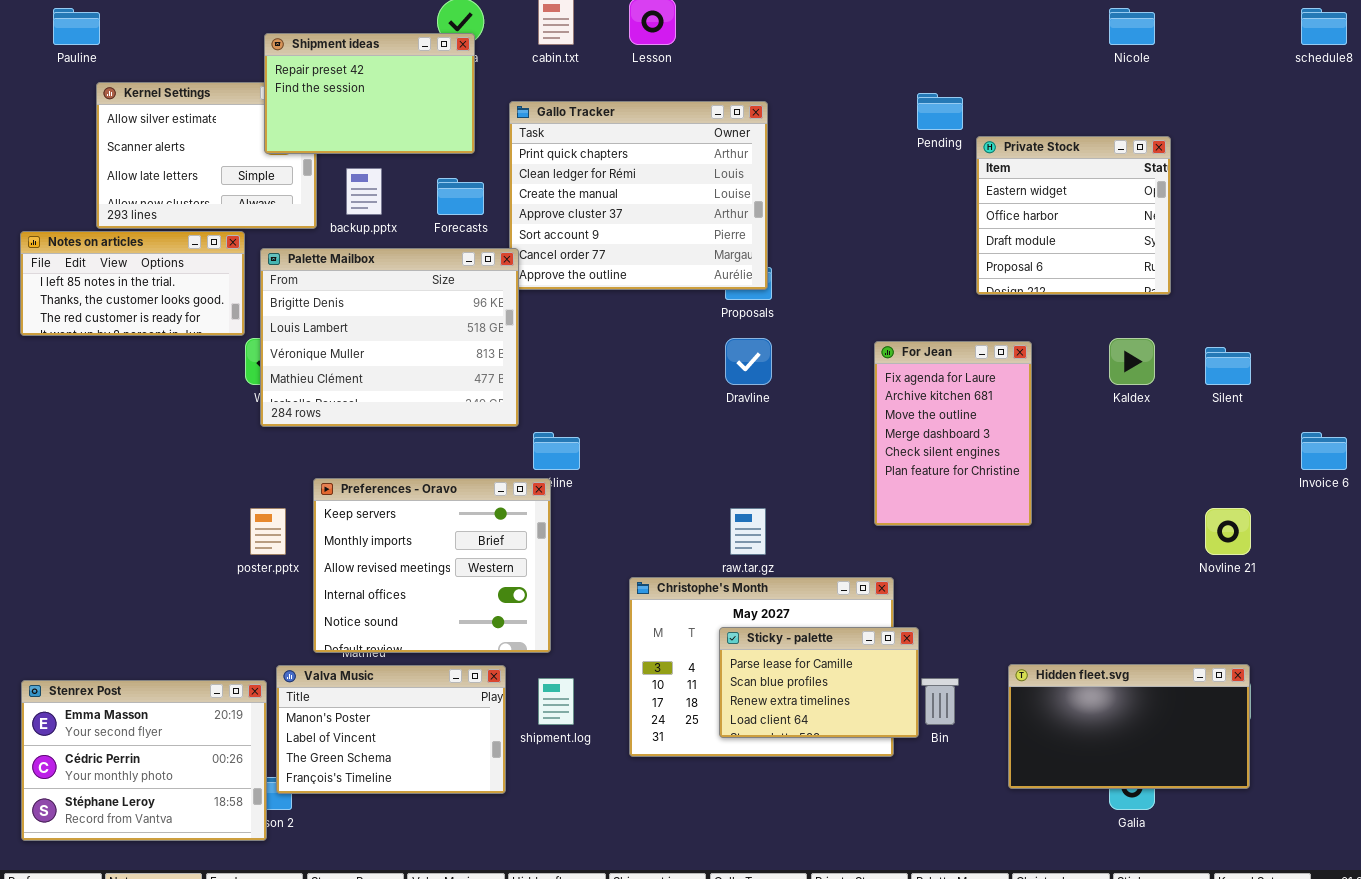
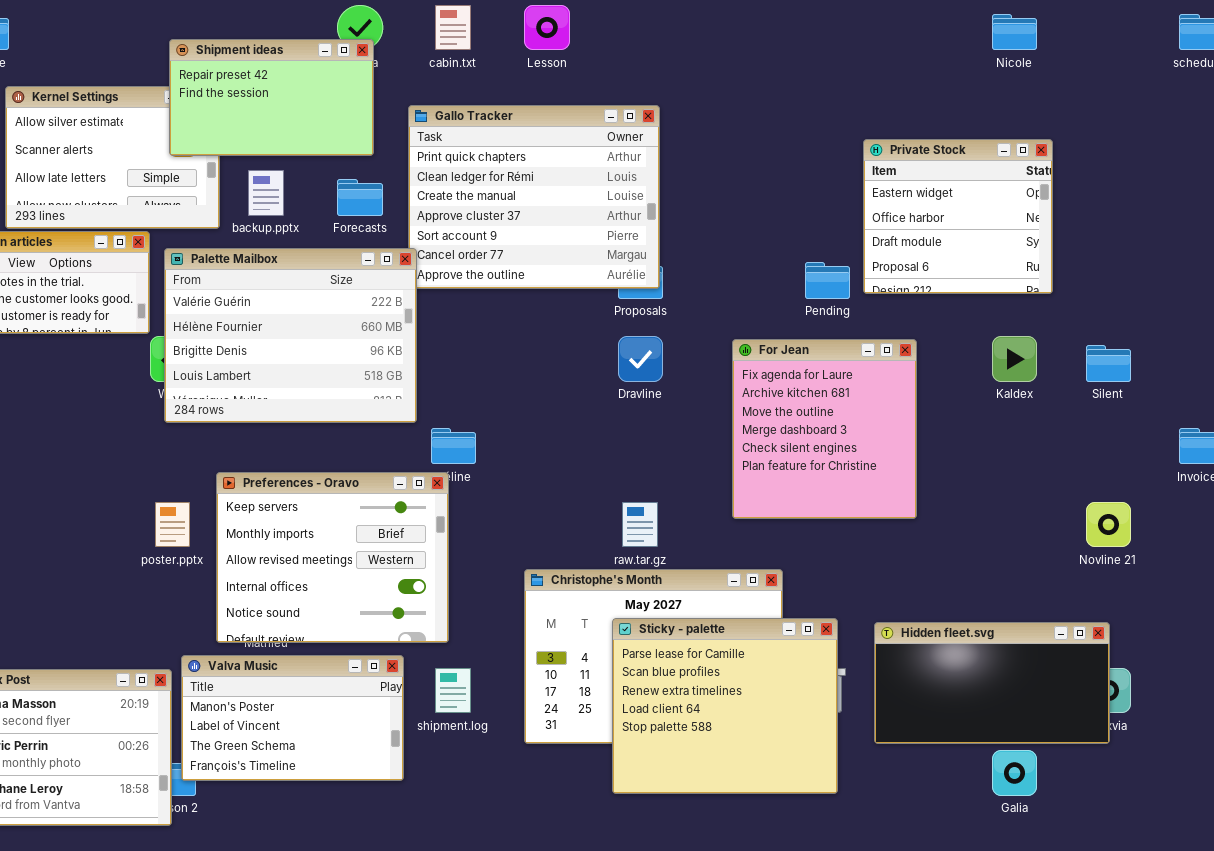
Pending: [917,93,963,130] -> [805,262,850,299], moved
Palette Mailbox: [260,248,519,427] -> [164,248,417,423], scrolled up 2 rows
For Jean: [874,341,1032,526] -> [732,339,917,519], resized
Sticky - palette: [719,627,919,738] -> [612,618,838,794], resized
Hidden fleet.svg: [1008,664,1250,789] -> [874,622,1110,744], moved

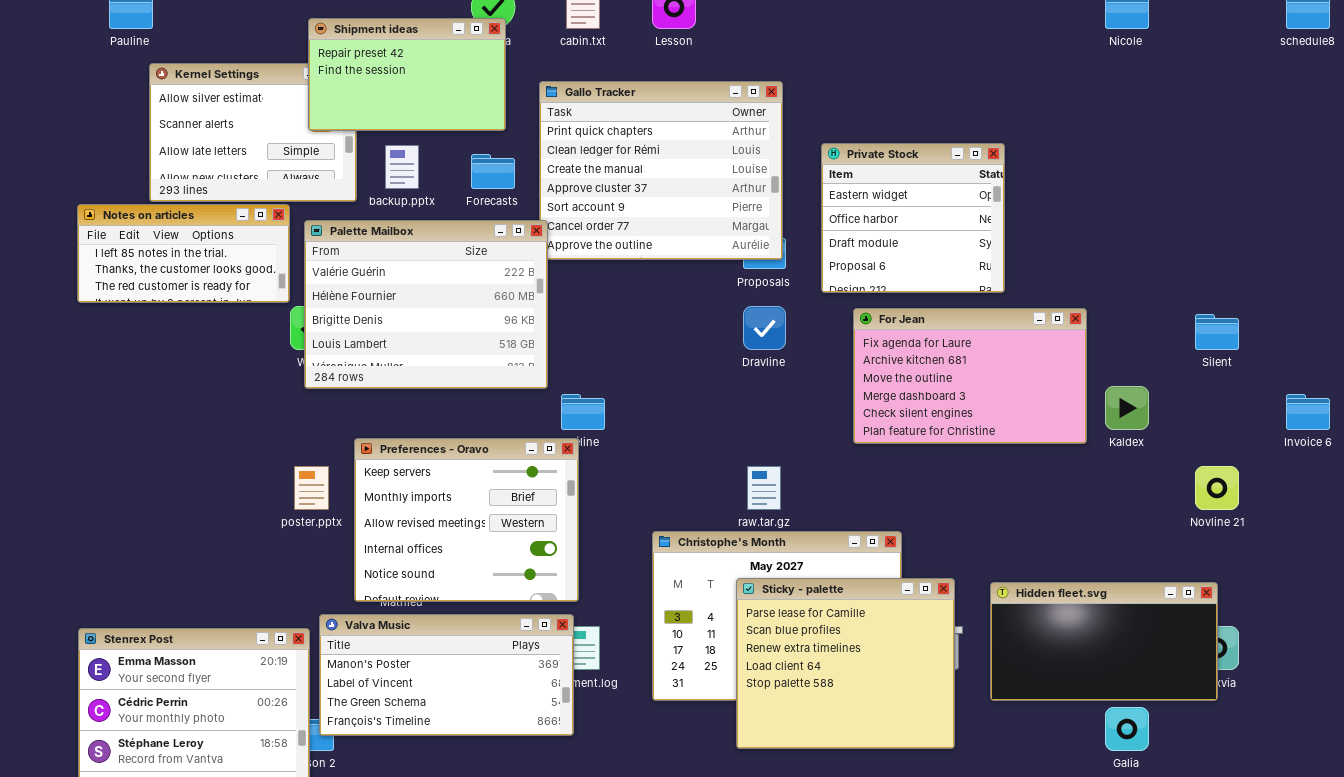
Private Stock: [863,139,1053,294] -> [821,143,1005,293], moved
Kaldex: [992,336,1037,382] -> [1105,386,1149,430], moved
For Jean: [732,339,917,519] -> [853,308,1087,444], resized
Valva Music: [181,655,404,781] -> [319,614,574,736], resized

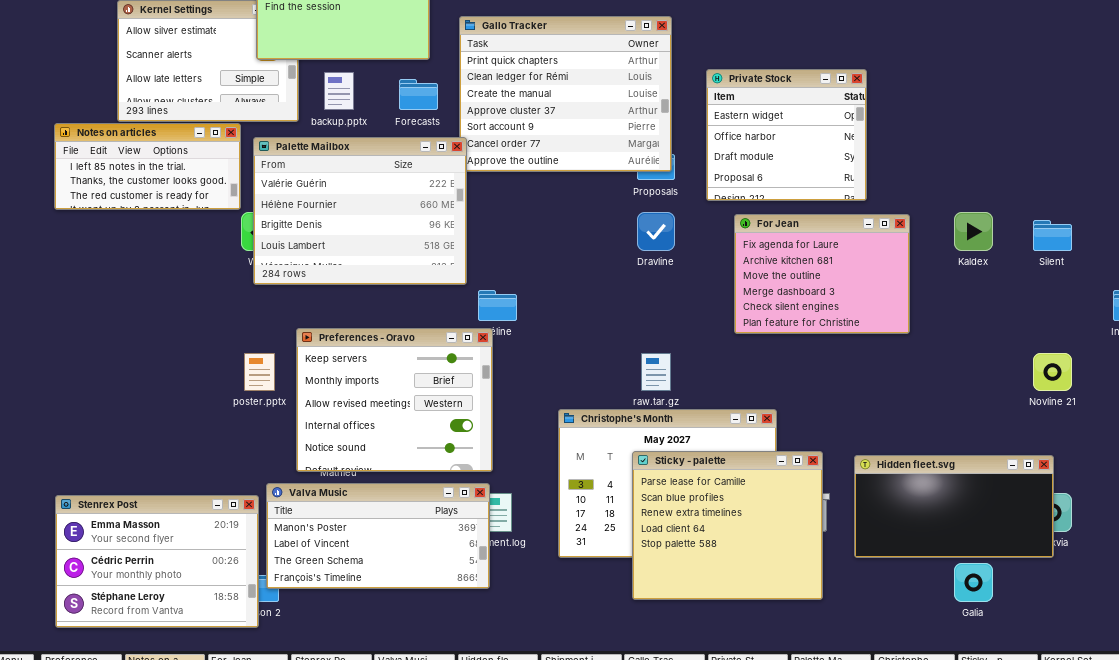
For Jean: [853,308,1087,444] -> [734,214,910,334], resized
Kaldex: [1105,386,1149,430] -> [954,212,993,251], moved

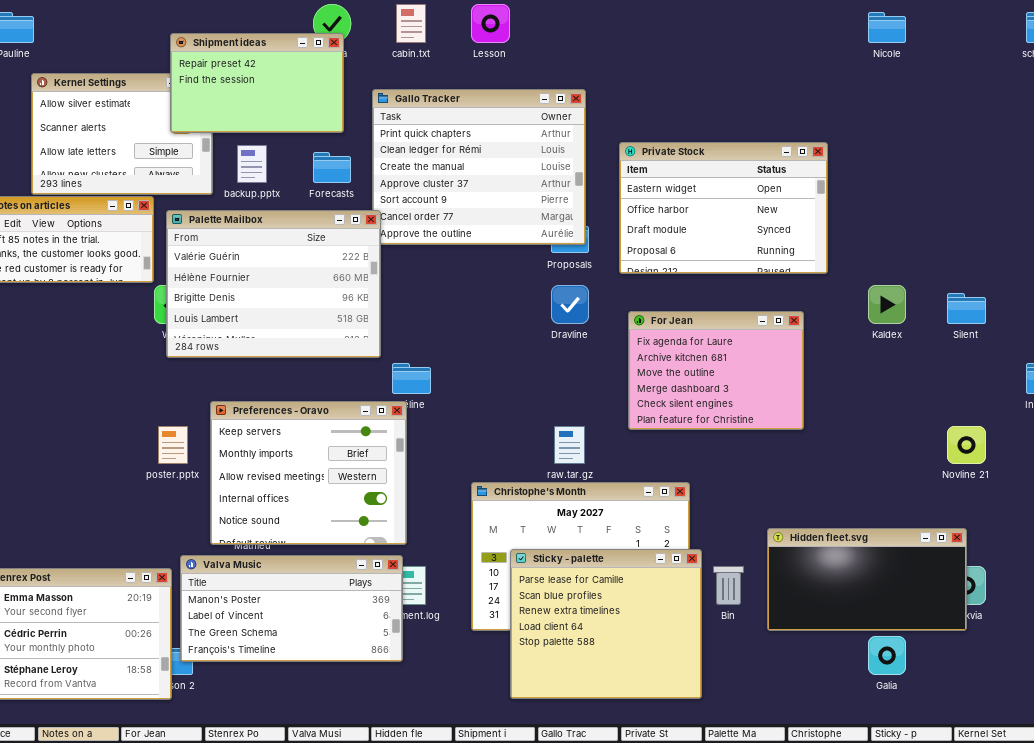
Private Stock: [706,69,867,201] -> [619,142,828,274], resized
For Jean: [734,214,910,334] -> [628,311,804,430], moved
Sticky - palette: [632,451,823,600] -> [510,549,702,699], moved

